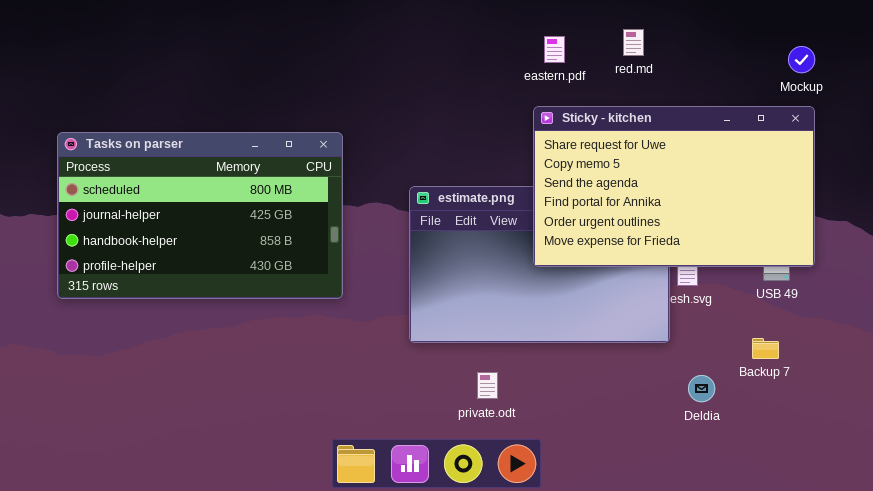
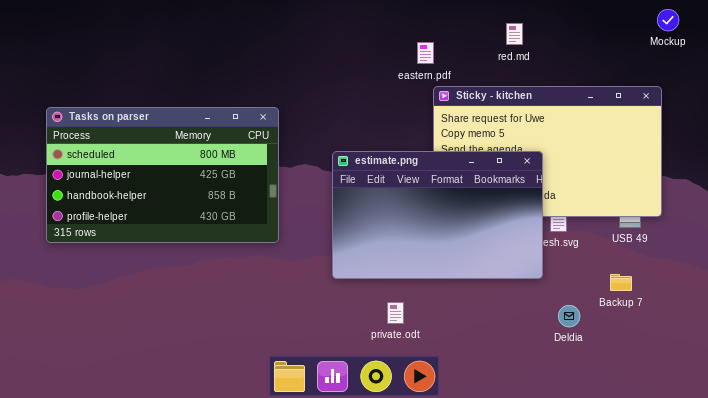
eastern.pdf: [544,36,565,63] -> [417,42,434,64], moved
Mockup: [788,46,815,73] -> [657,9,679,31], moved
estimate.png: [409,186,670,343] -> [332,151,543,279], raised

